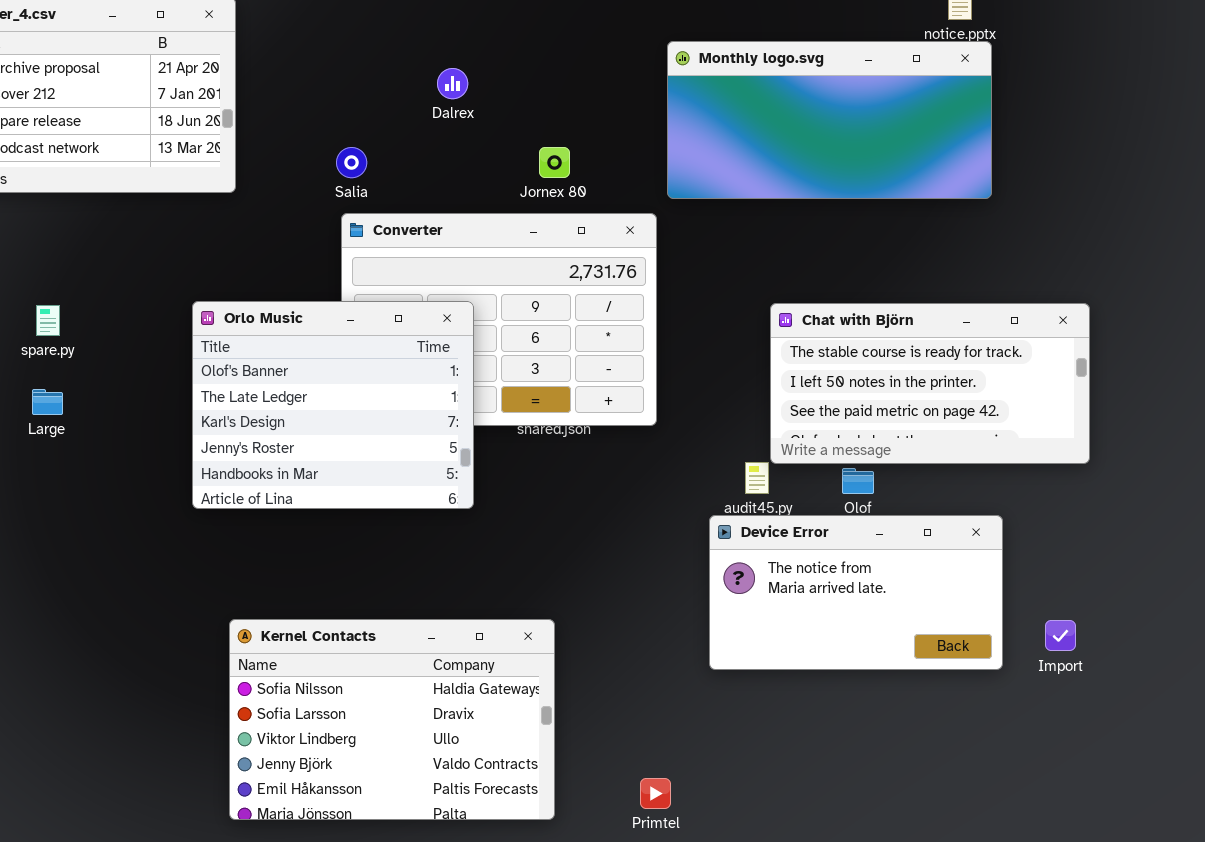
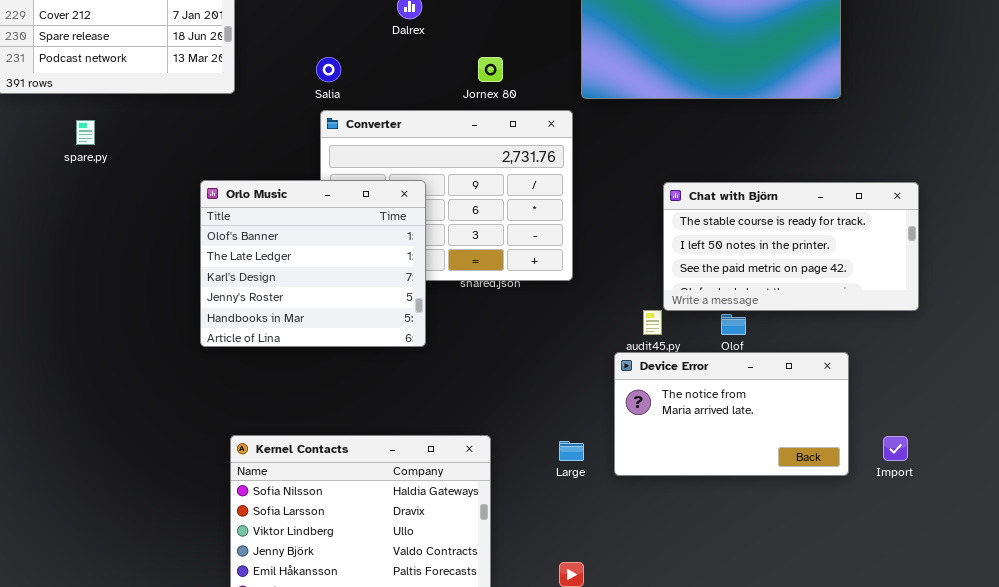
spare.py: [36,305,60,336] -> [76,120,95,145], moved
Large: [32,389,63,415] -> [559,441,584,461], moved

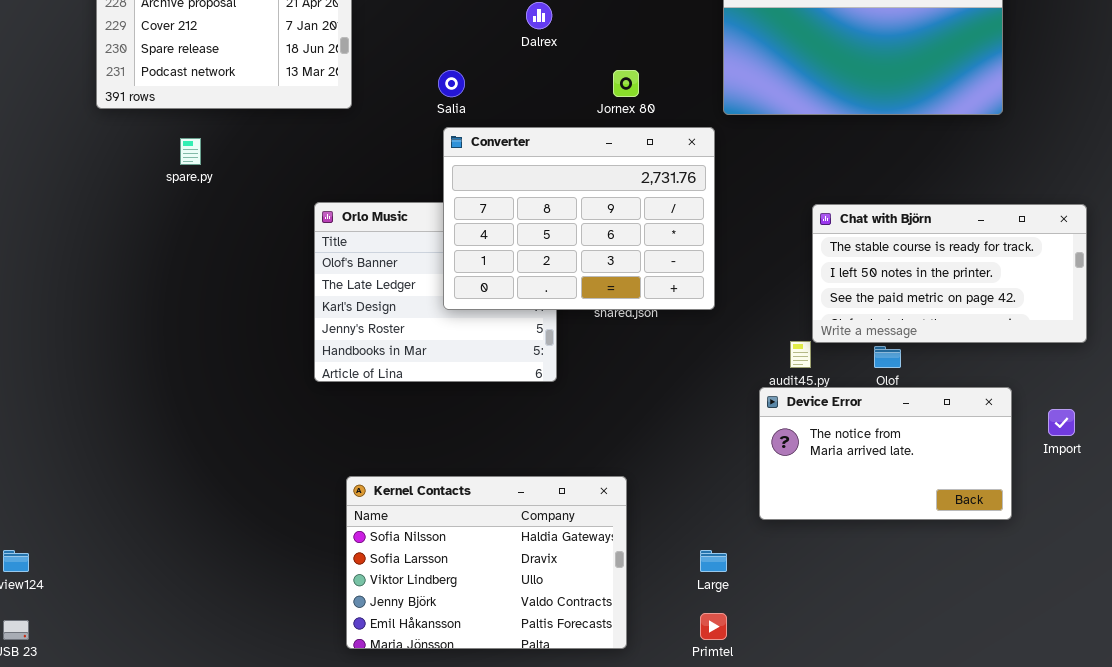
Converter: [320,110,573,281] -> [443,127,715,310], raised
Import: [883,436,908,461] -> [1048,409,1075,436], moved
Large: [559,441,584,461] -> [700,550,727,572], moved

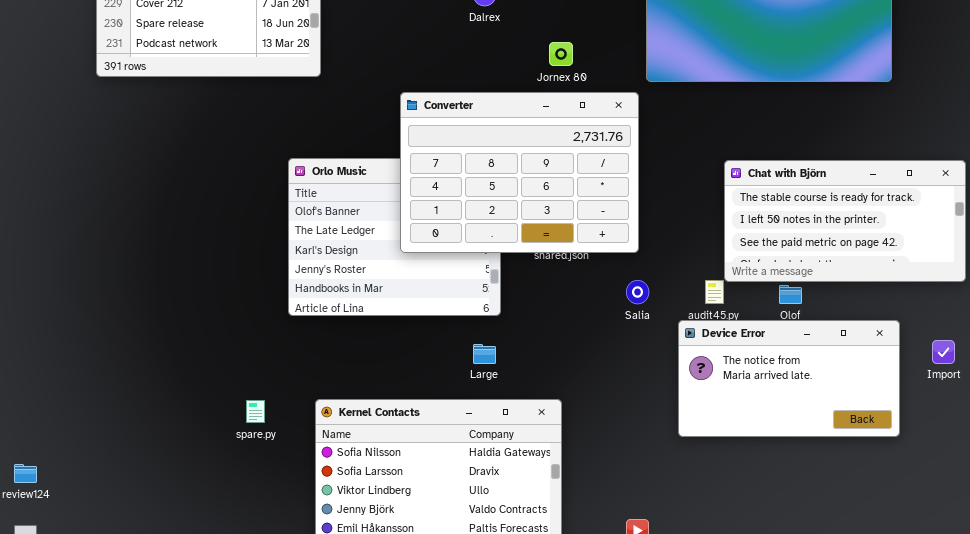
Salia: [438,70,465,97] -> [626,280,649,304], moved
spare.py: [180,138,201,165] -> [246,400,265,423], moved
Large: [700,550,727,572] -> [473,344,496,364], moved

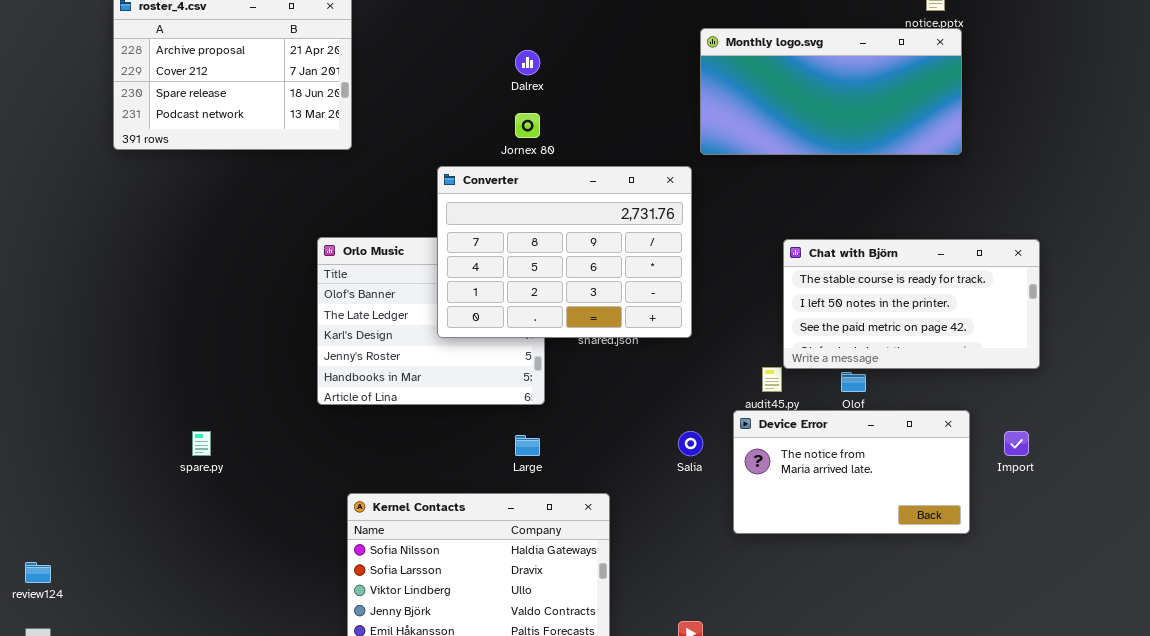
Jornex 80: [549,42,573,66] -> [515,113,540,138], moved
Salia: [626,280,649,304] -> [678,431,703,456], moved
spare.py: [246,400,265,423] -> [192,431,211,456], moved

